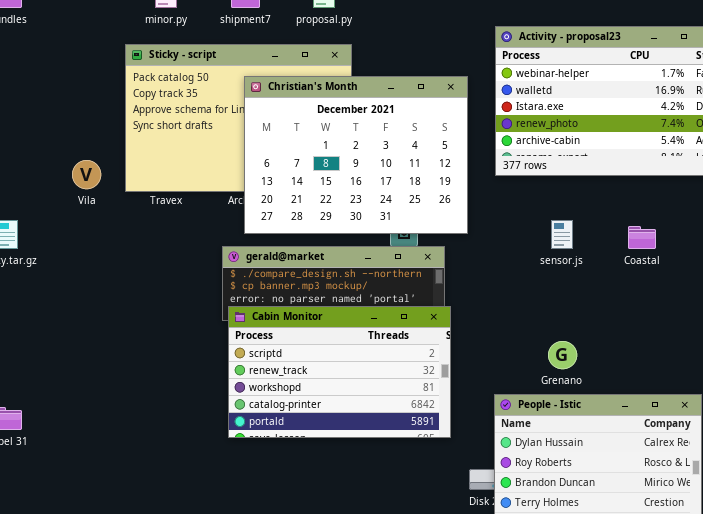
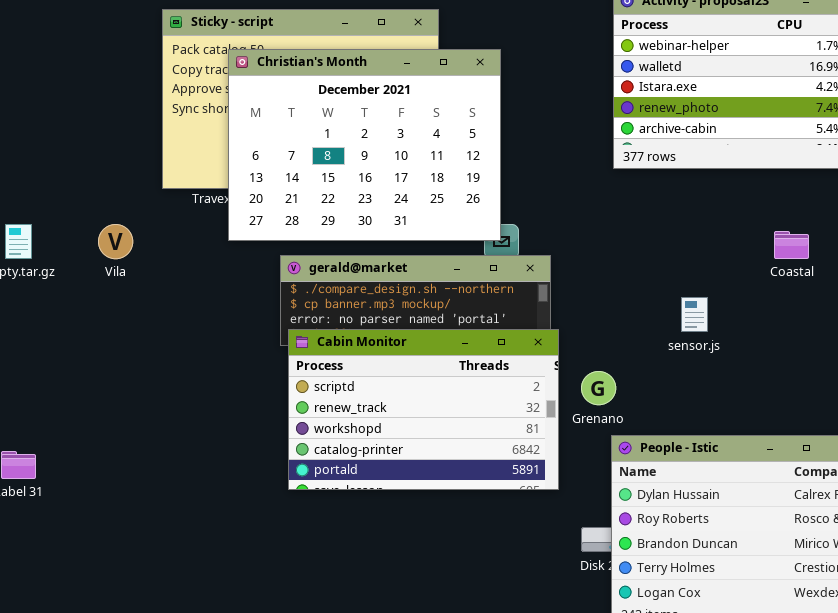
Christian's Month: [244,76,468,234] -> [228,49,501,241], moved
Vila: [72,160,101,189] -> [98,224,133,259], moved
sensor.js: [551,220,573,249] -> [681,297,708,332], moved
Grenano: [548,341,577,369] -> [581,371,616,405], moved

